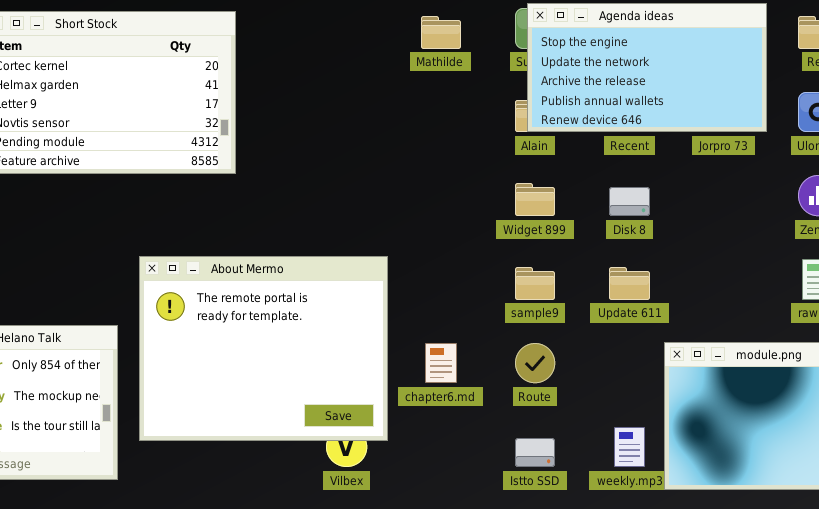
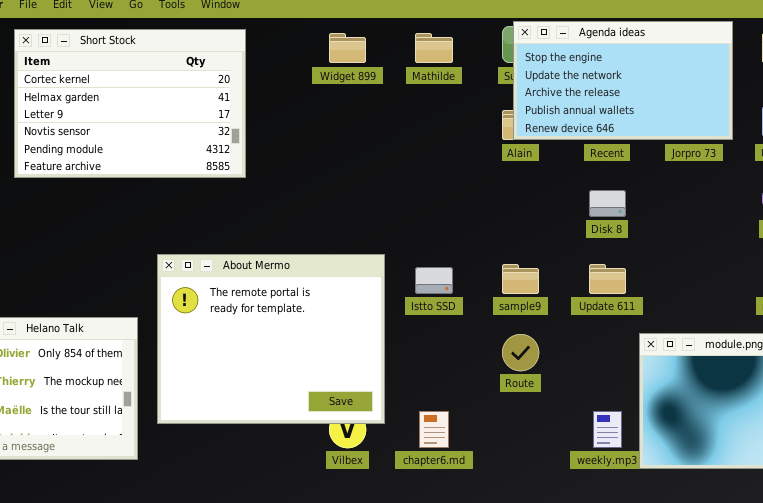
Widget 899: [515,183,555,216] -> [329,33,366,63], moved
chapter6.md: [425,343,457,383] -> [419,411,449,448], moved
Istto SSD: [515,438,555,467] -> [415,267,453,294], moved

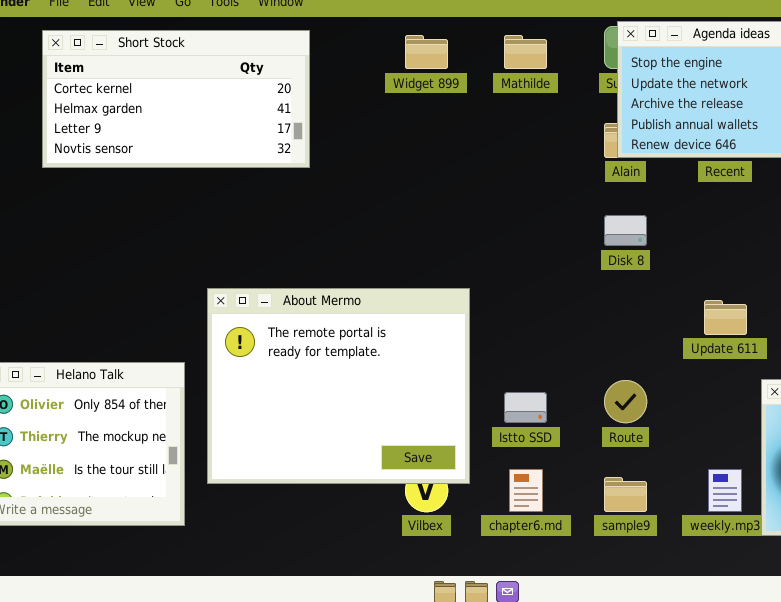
Short Stock: [14,29,246,178] -> [42,30,310,168], resized
Disk 8: [589,190,626,217] -> [604,215,647,246], moved
sample9: [502,264,539,294] -> [604,477,647,512], moved
Istto SSD: [415,267,453,294] -> [504,392,547,423], moved

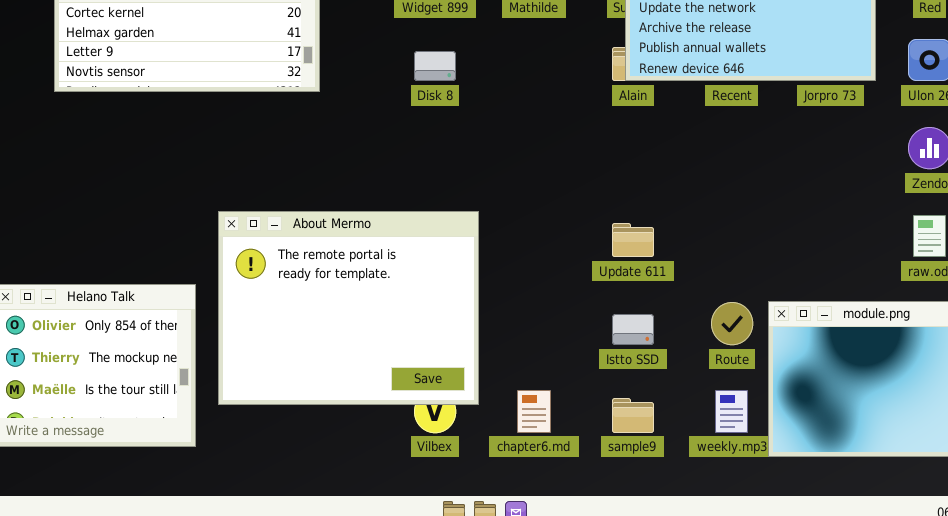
Disk 8: [604,215,647,246] -> [414,51,456,81], moved
Update 611: [704,300,747,335] -> [612,223,654,257], moved
Route: [604,380,647,423] -> [711,302,753,345], moved
Istto SSD: [504,392,547,423] -> [612,314,654,345], moved

